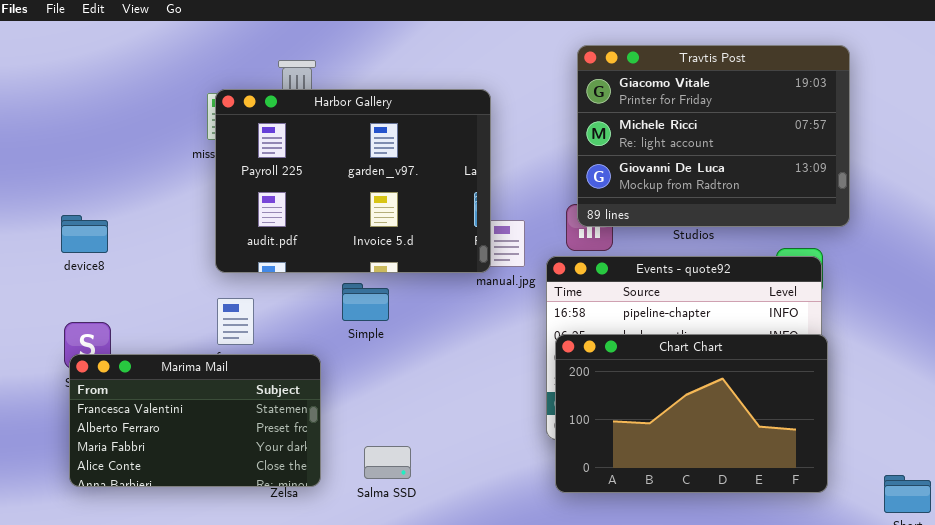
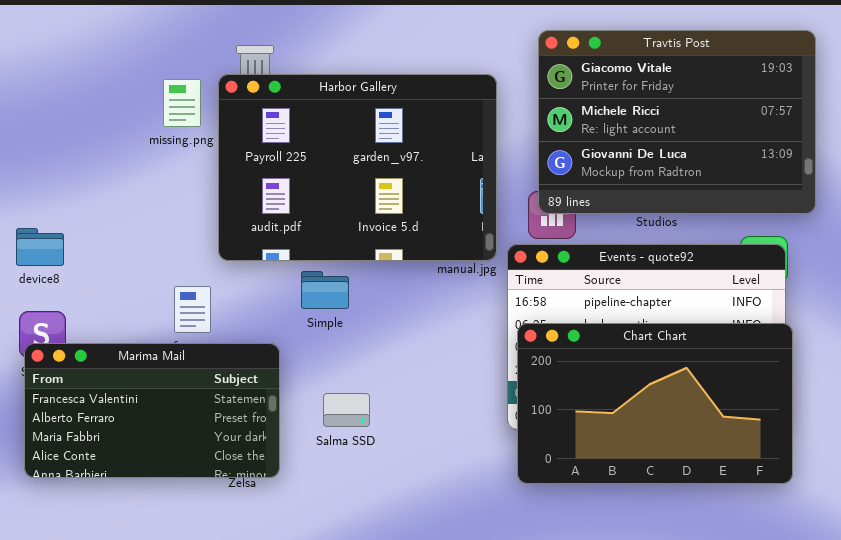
Harbor Gallery: [215,89,491,273] -> [218,74,497,261], moved
device8: [61,215,108,253] -> [16,228,64,266], moved
Salma SSD: [364,446,411,479] -> [323,393,370,427], moved

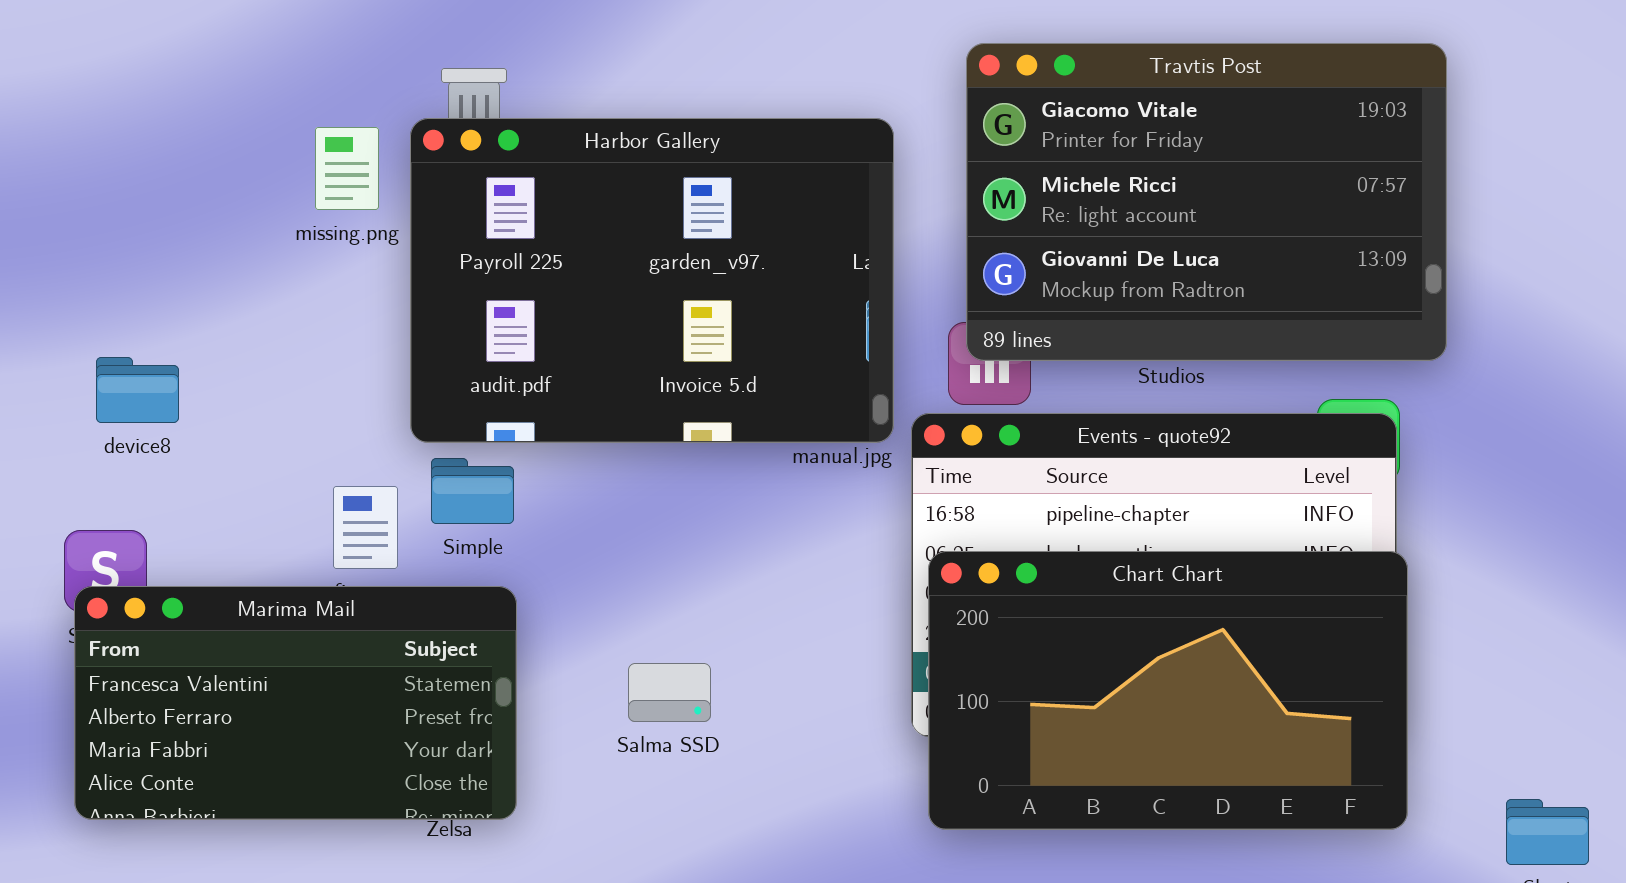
device8: [16,228,64,266] -> [96,357,179,423], moved
Simple: [301,271,349,309] -> [431,458,514,524], moved
Salma SSD: [323,393,370,427] -> [628,663,711,722], moved

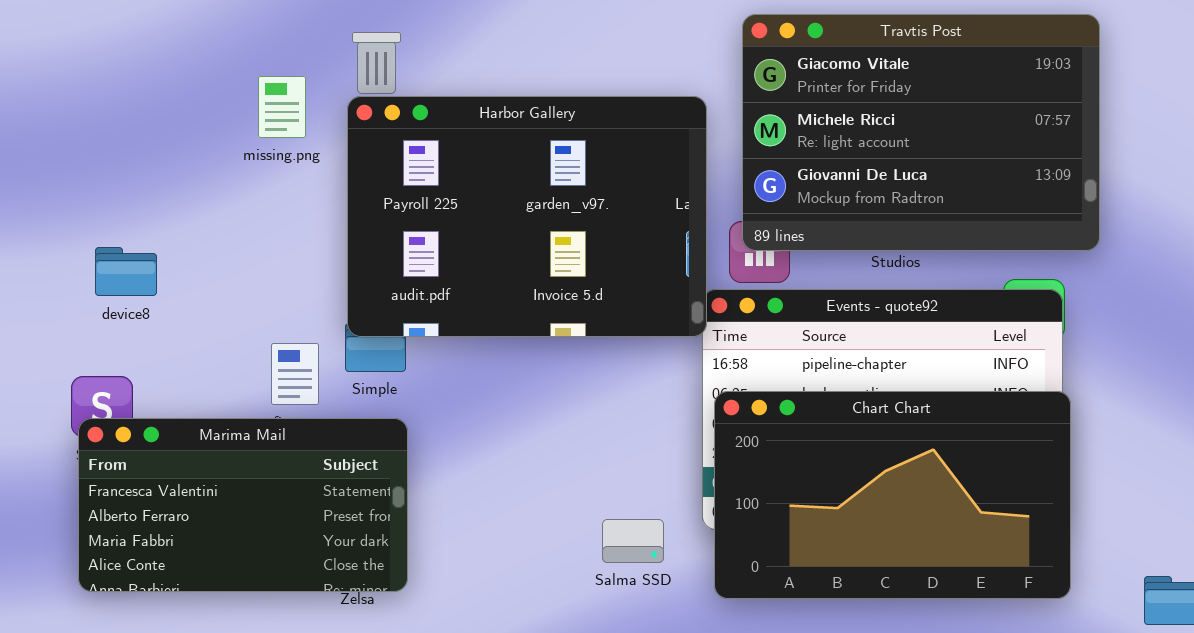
Harbor Gallery: [410,118,894,443] -> [347,96,707,337], moved
Salma SSD: [628,663,711,722] -> [602,519,664,563], moved

